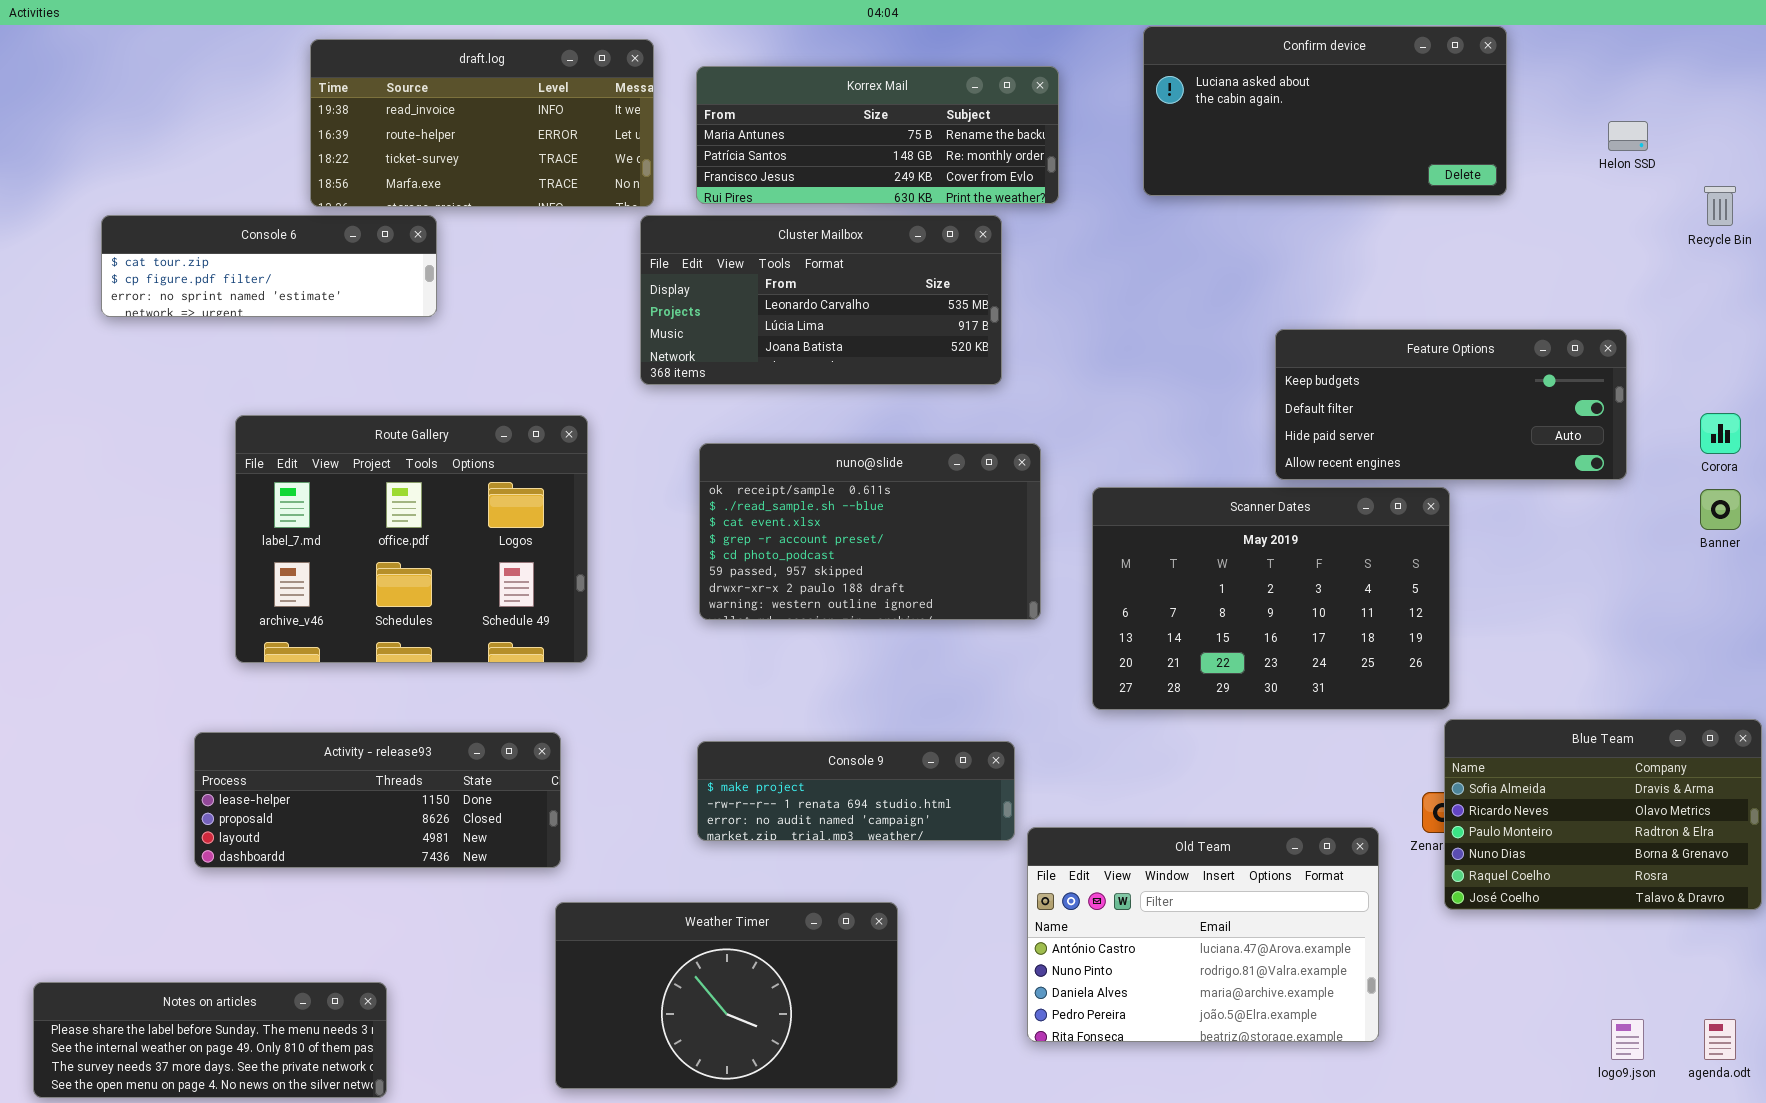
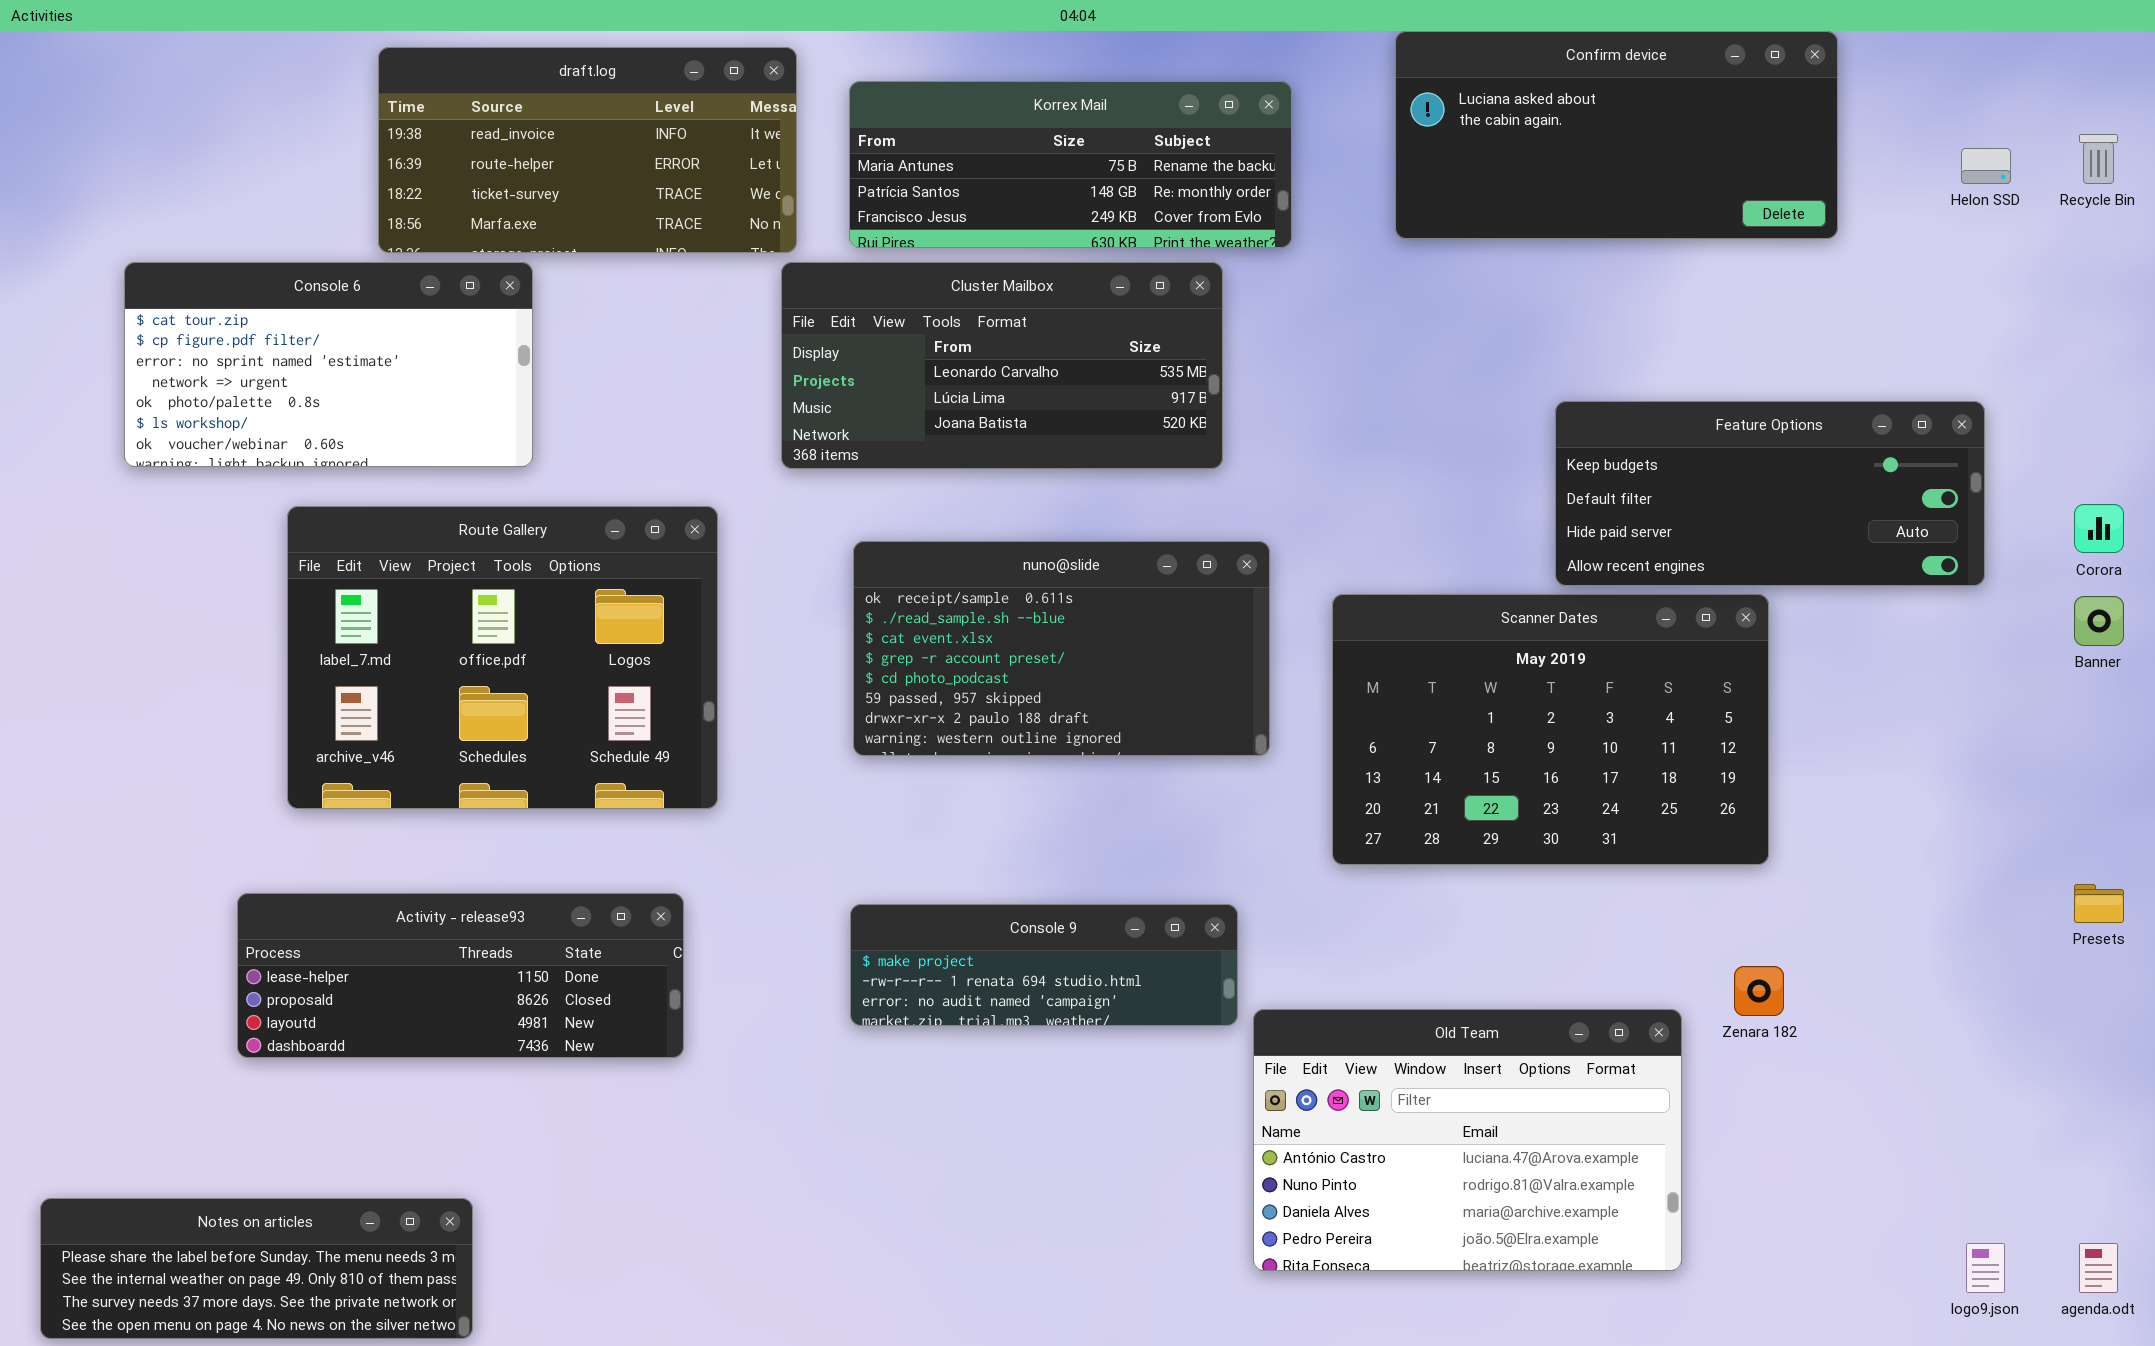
Recycle Bin: [1704,186,1736,226] -> [2079,134,2118,184], moved
Console 6: [101,215,437,317] -> [124,262,533,467], resized
Blue Team: [1444,719,1762,910] -> none, closed
Weather Timer: [555,902,898,1089] -> none, closed

